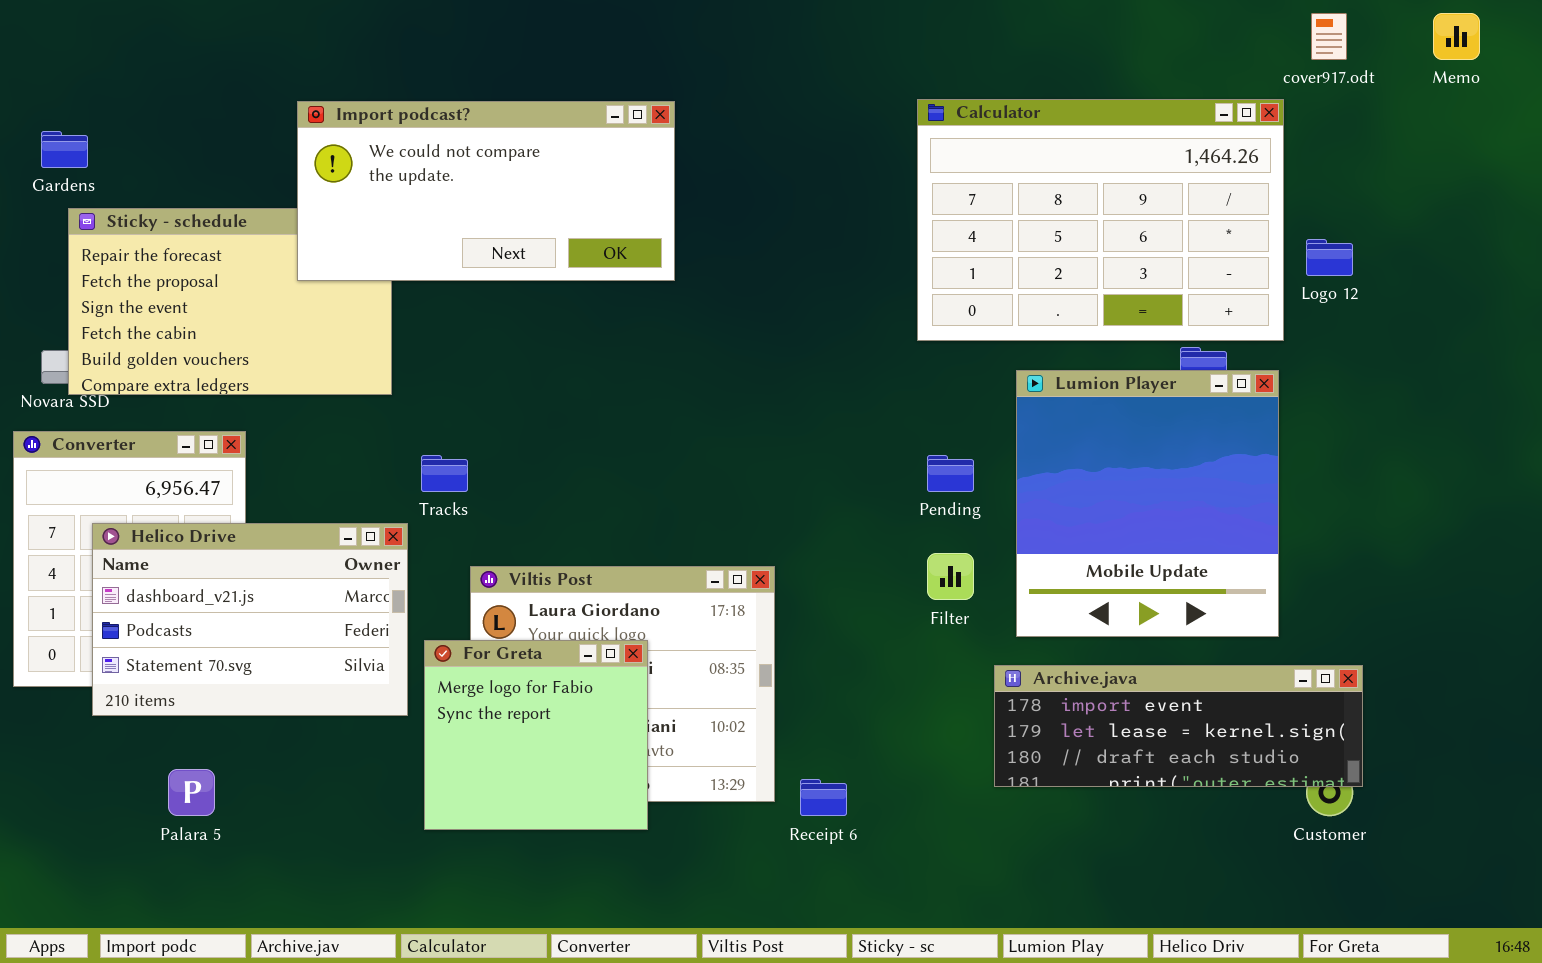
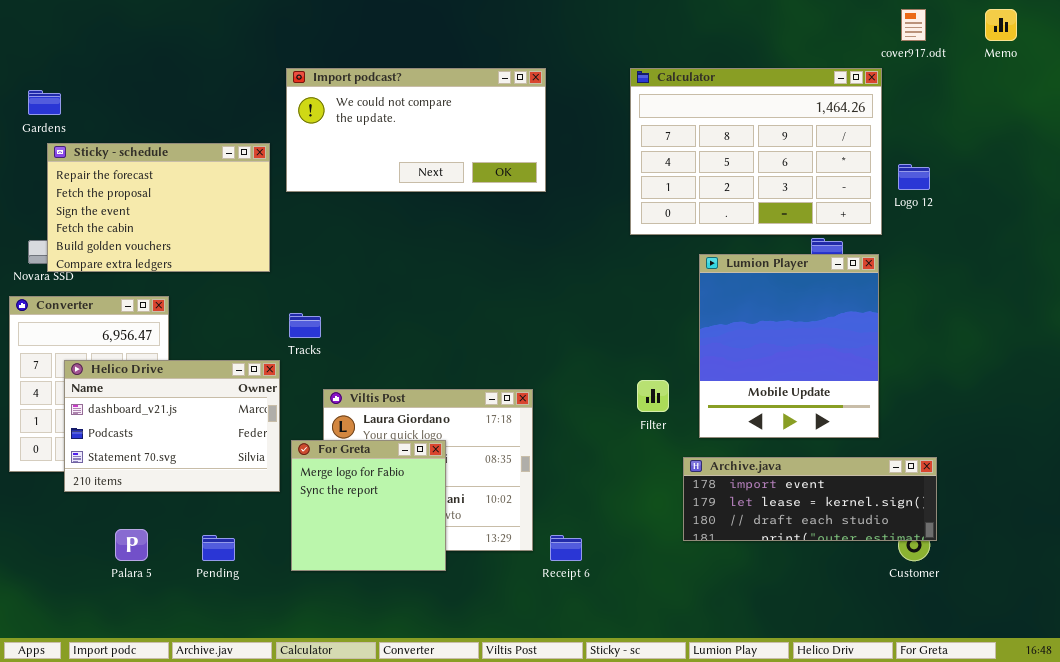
Import podcast?: [297,101,675,281] -> [286,68,546,192], moved
Pending: [927,455,974,492] -> [202,535,235,561], moved

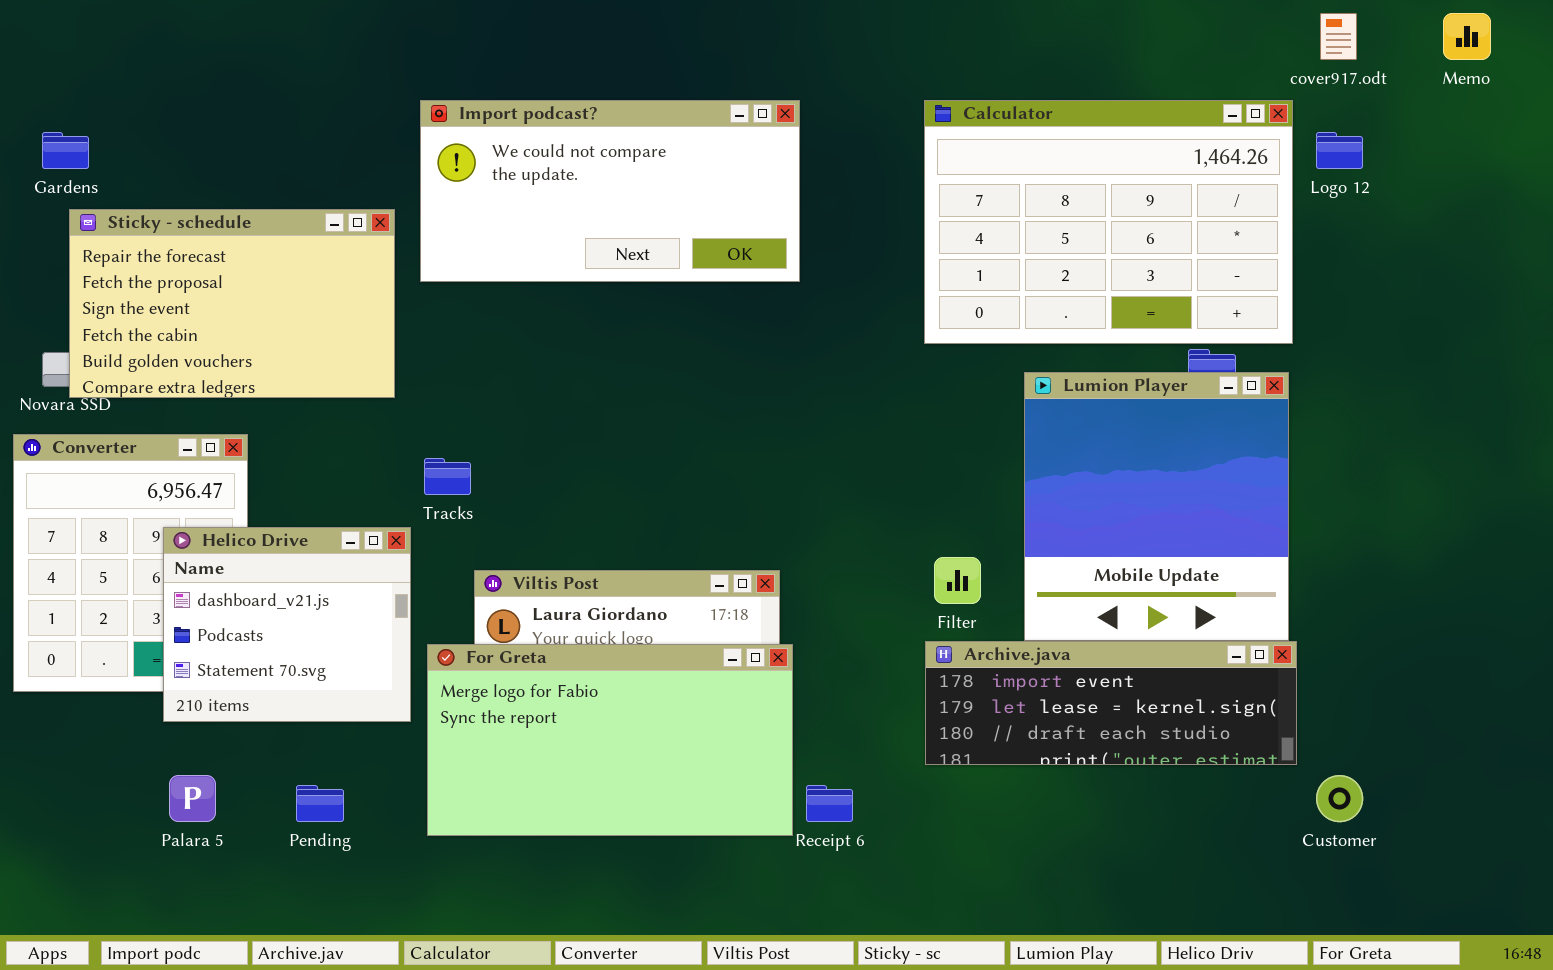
Logo 12: [898,164,930,190] -> [1316,132,1363,169], moved
Helico Drive: [64,360,280,492] -> [163,527,411,722], resized
For Greta: [291,440,446,571] -> [427,644,793,836], resized
Archive.java: [683,457,937,541] -> [925,641,1297,765], moved

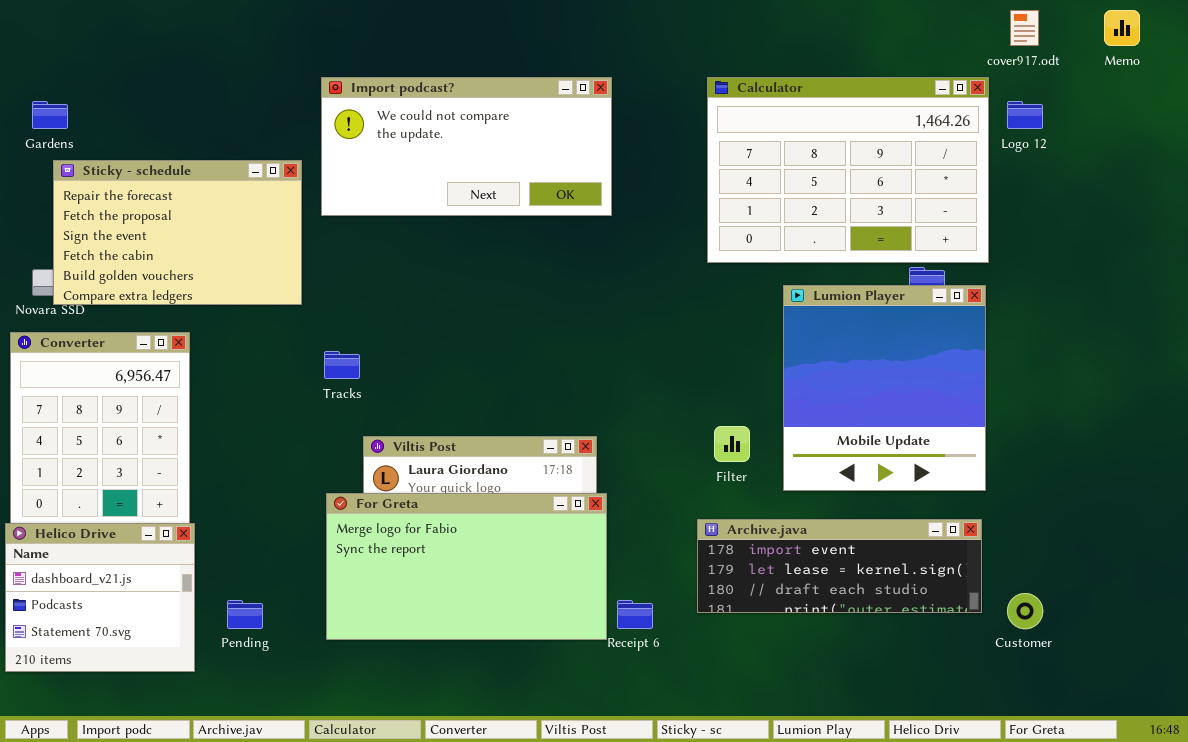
Helico Drive: [163,527,411,722] -> [5,523,195,672], moved
Archive.java: [925,641,1297,765] -> [697,519,982,613], moved

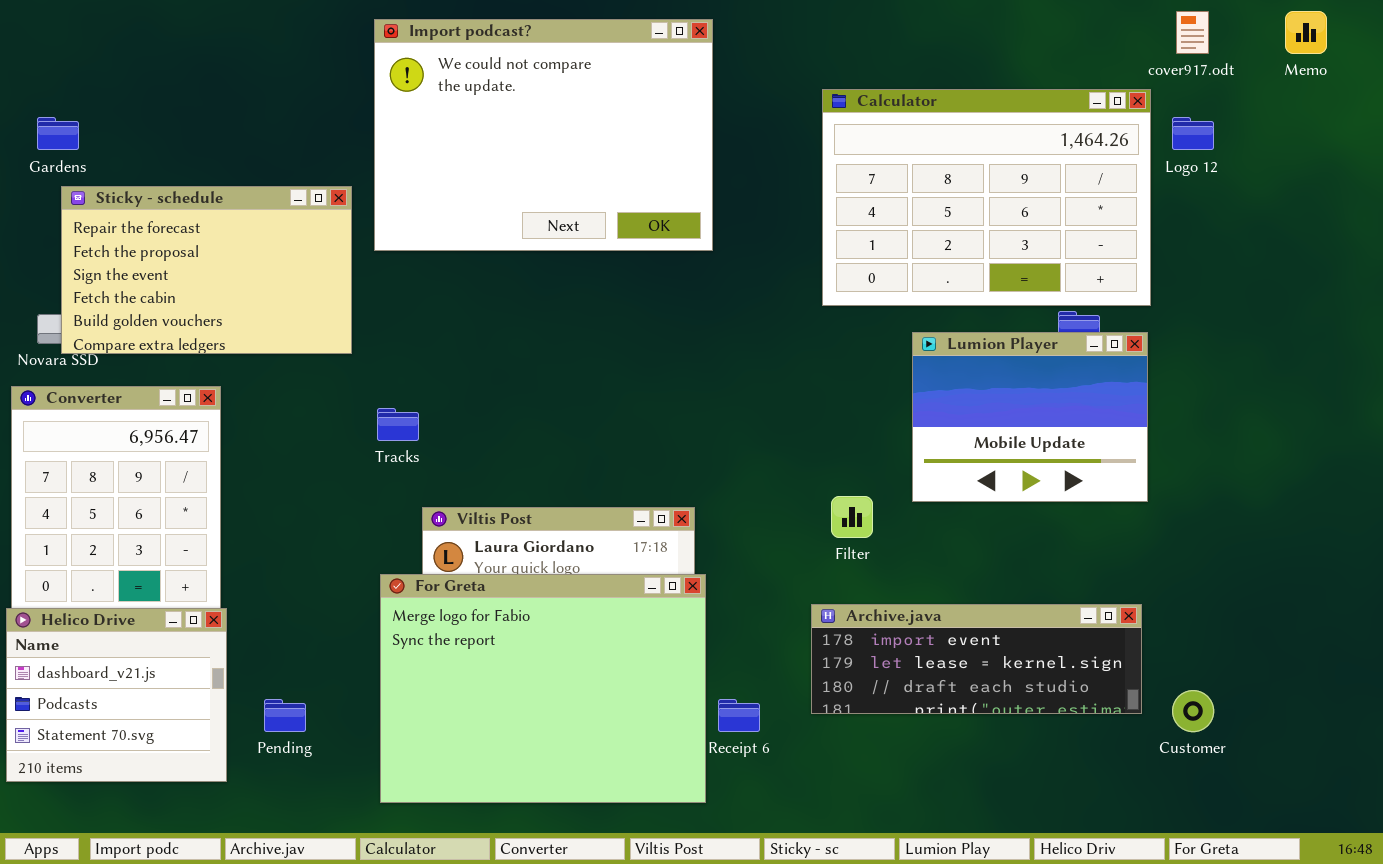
Import podcast?: [321,77,612,216] -> [374,19,713,251], resized
Lumion Player: [783,285,986,491] -> [912,332,1148,502], resized
For Greta: [326,493,607,640] -> [380,574,706,803], resized

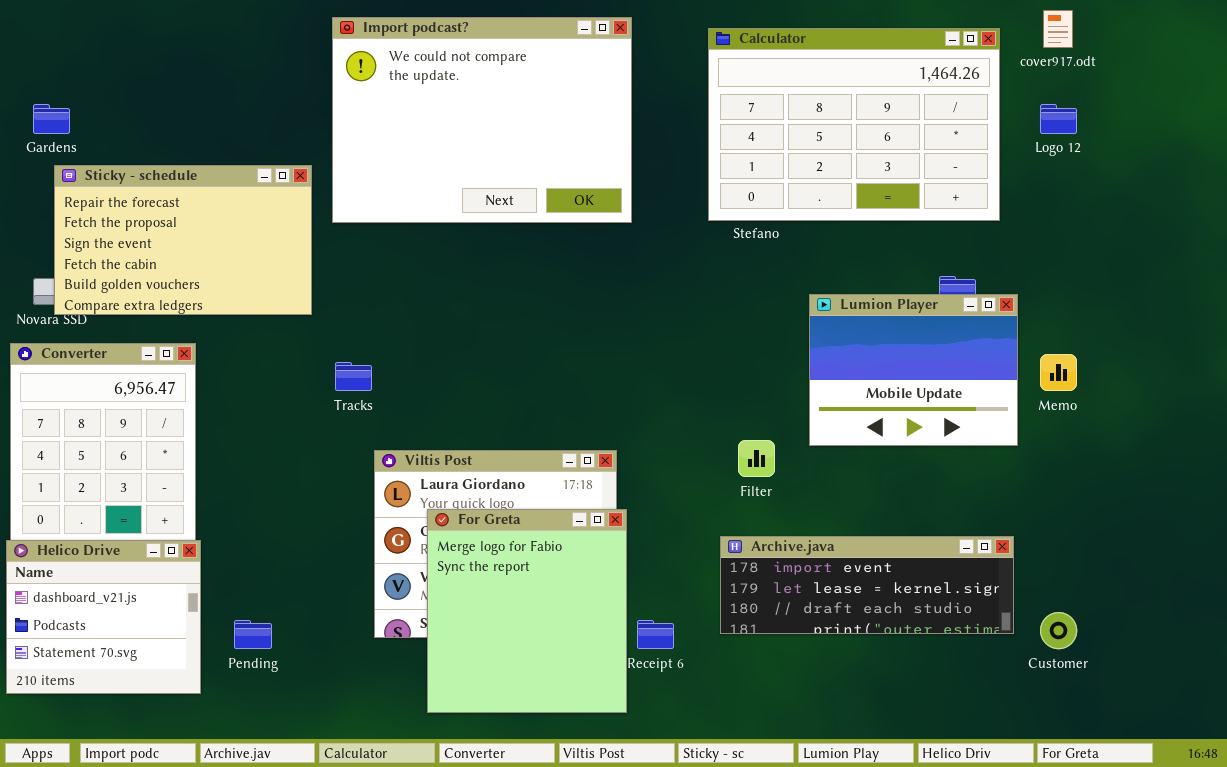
Memo: [1285,11,1327,54] -> [1040,354,1077,391], moved
Calculator: [822,89,1151,306] -> [708,28,1000,221], moved
For Greta: [380,574,706,803] -> [427,509,627,713], resized

